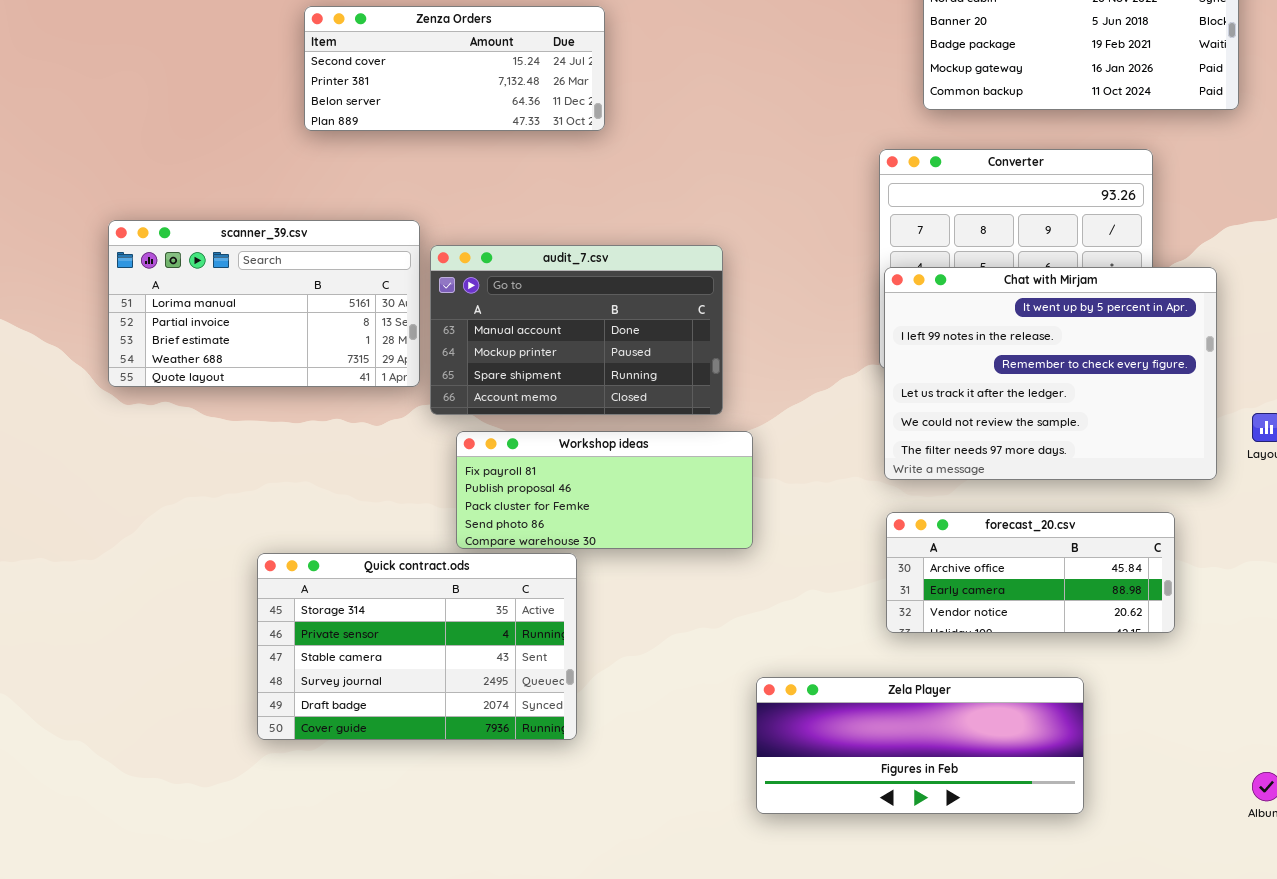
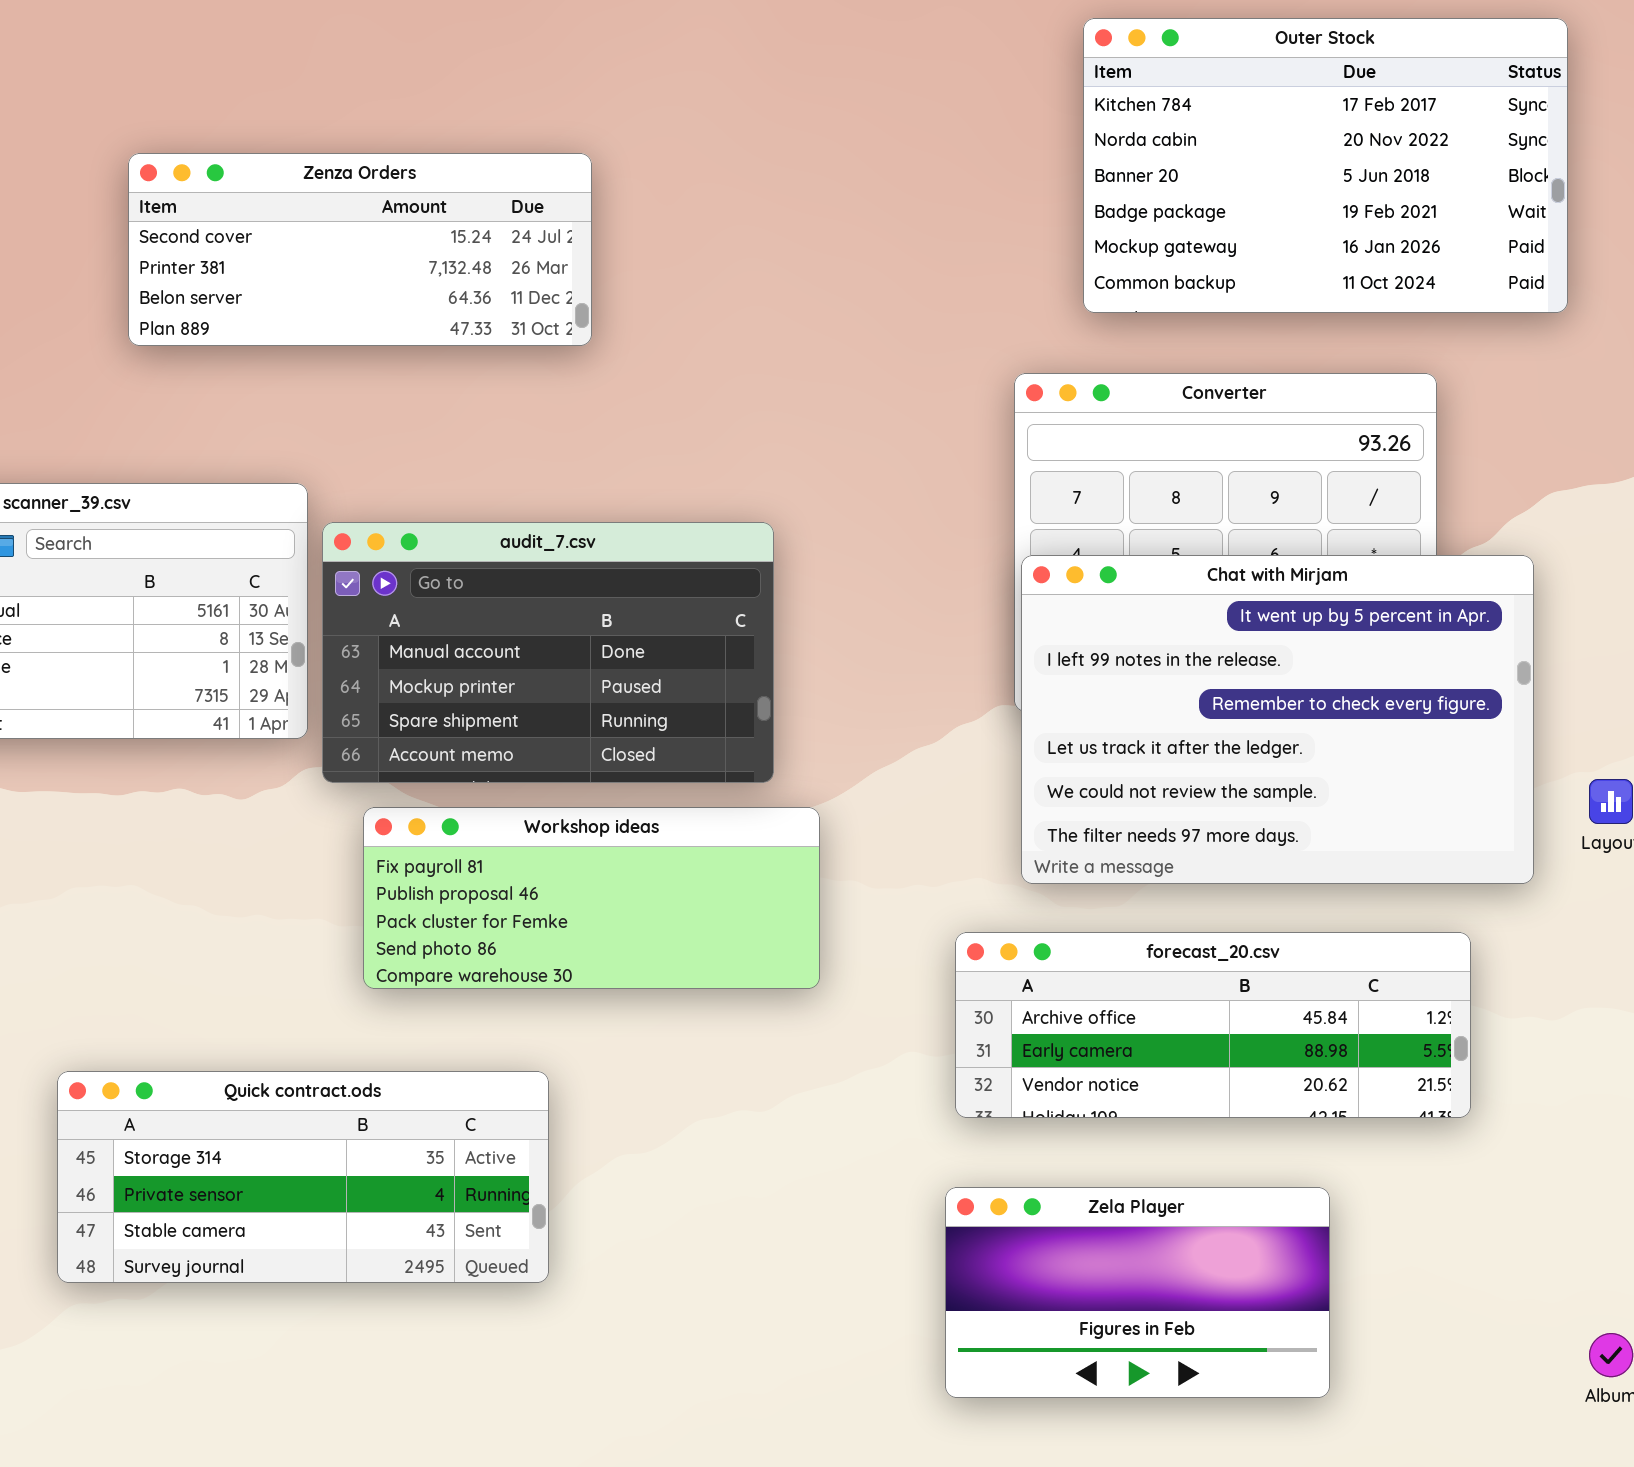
forecast_20.csv: [886,512,1175,633] -> [955,932,1471,1118], resized
Quick contract.ods: [257,553,577,740] -> [57,1071,549,1283], resized
Zela Player: [756,677,1084,814] -> [945,1187,1330,1398], resized

